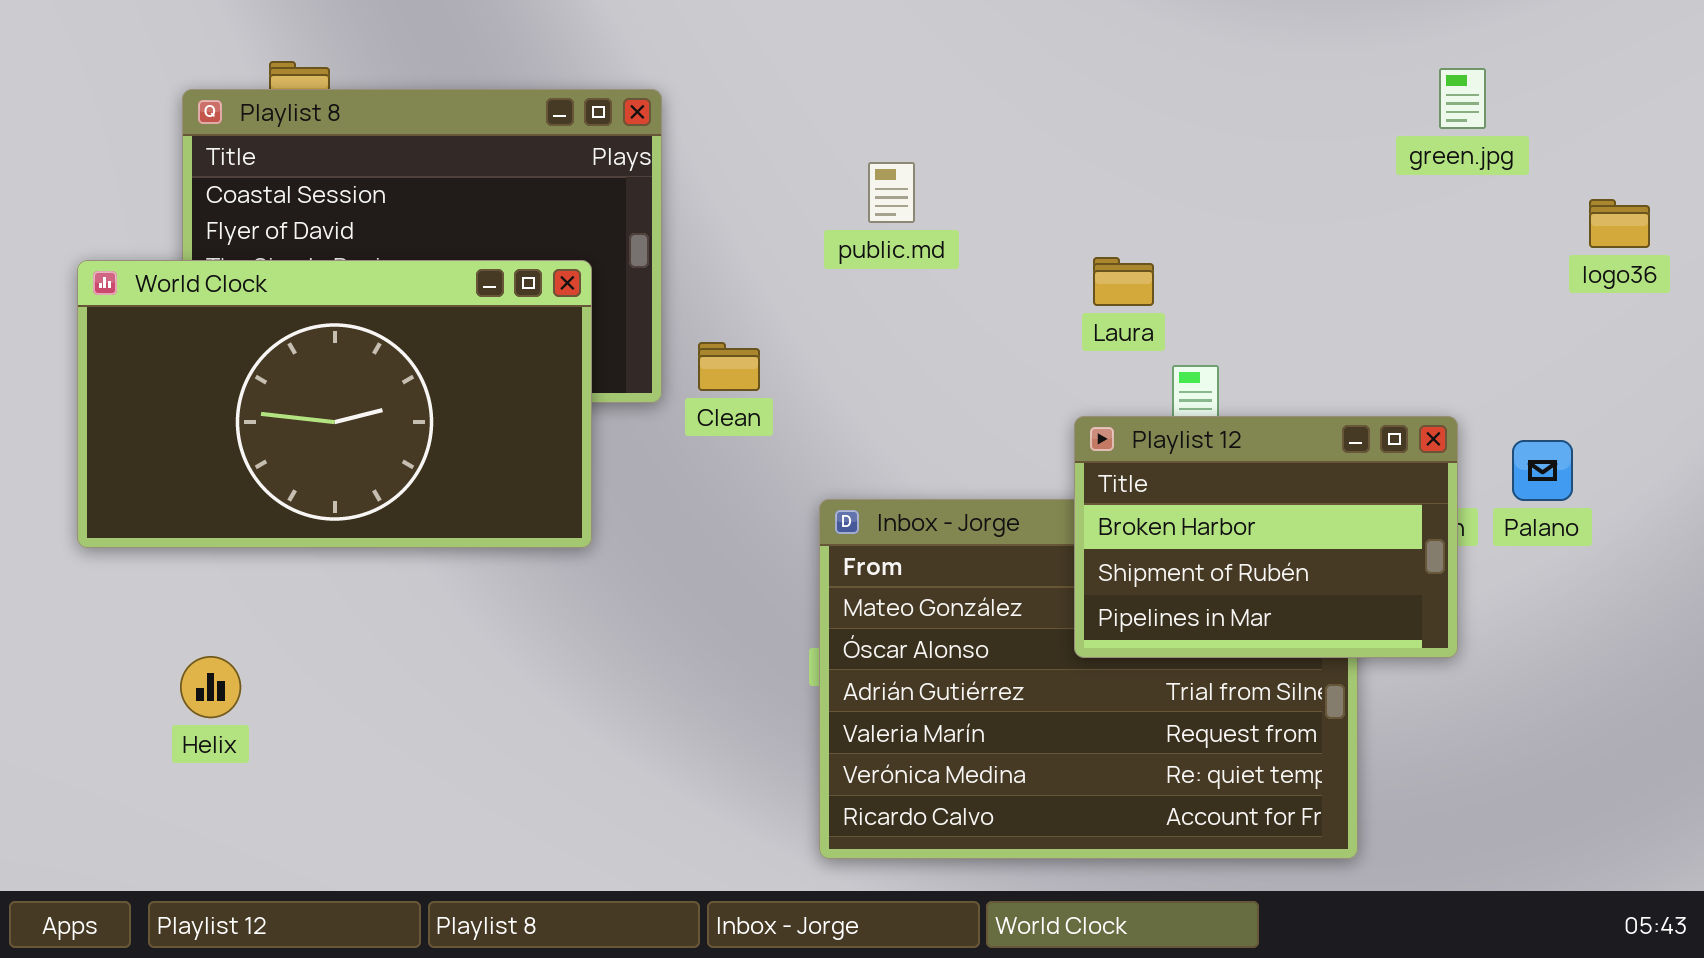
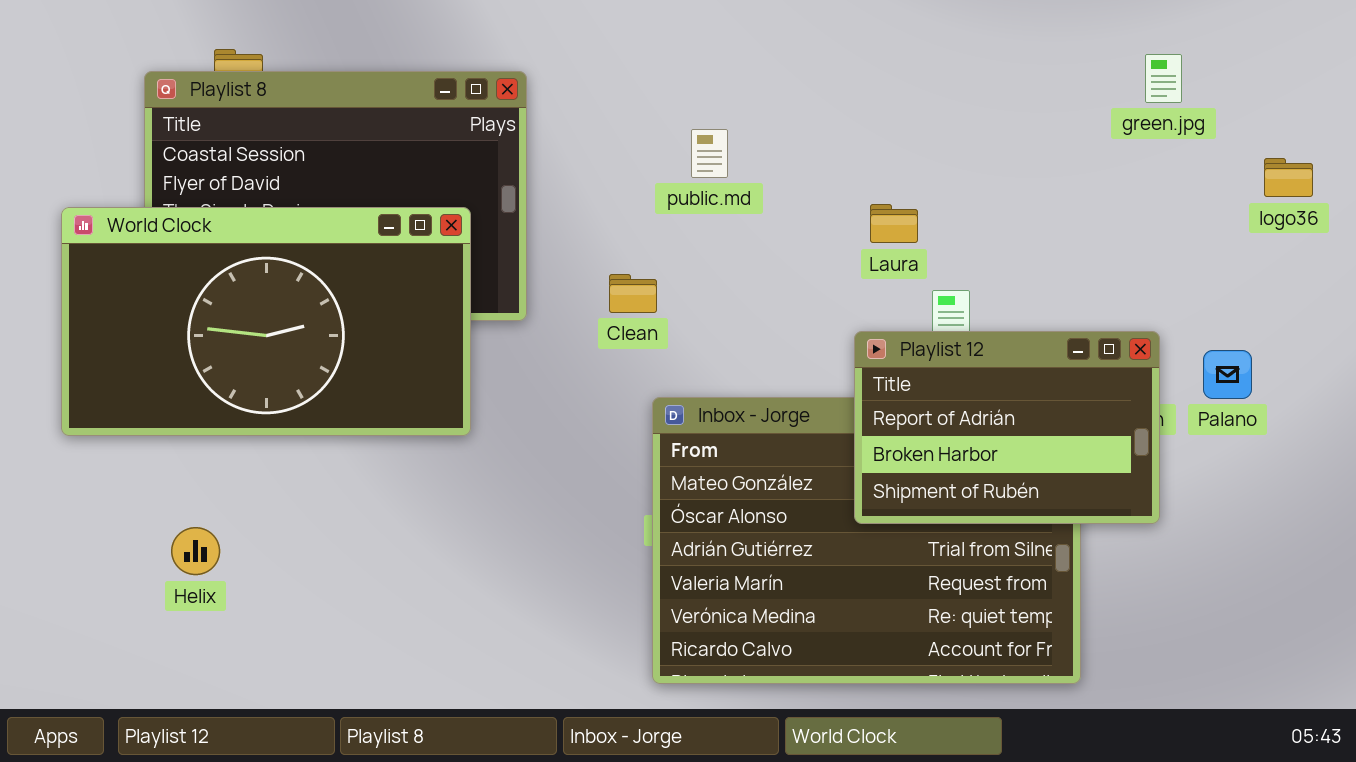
Clean: [698,342,760,391] -> [609,274,657,313], moved
Playlist 12: [1074,416,1458,658] -> [854,331,1160,524], scrolled up 1 row
Helix: [180,656,241,718] -> [171,527,220,575], moved

